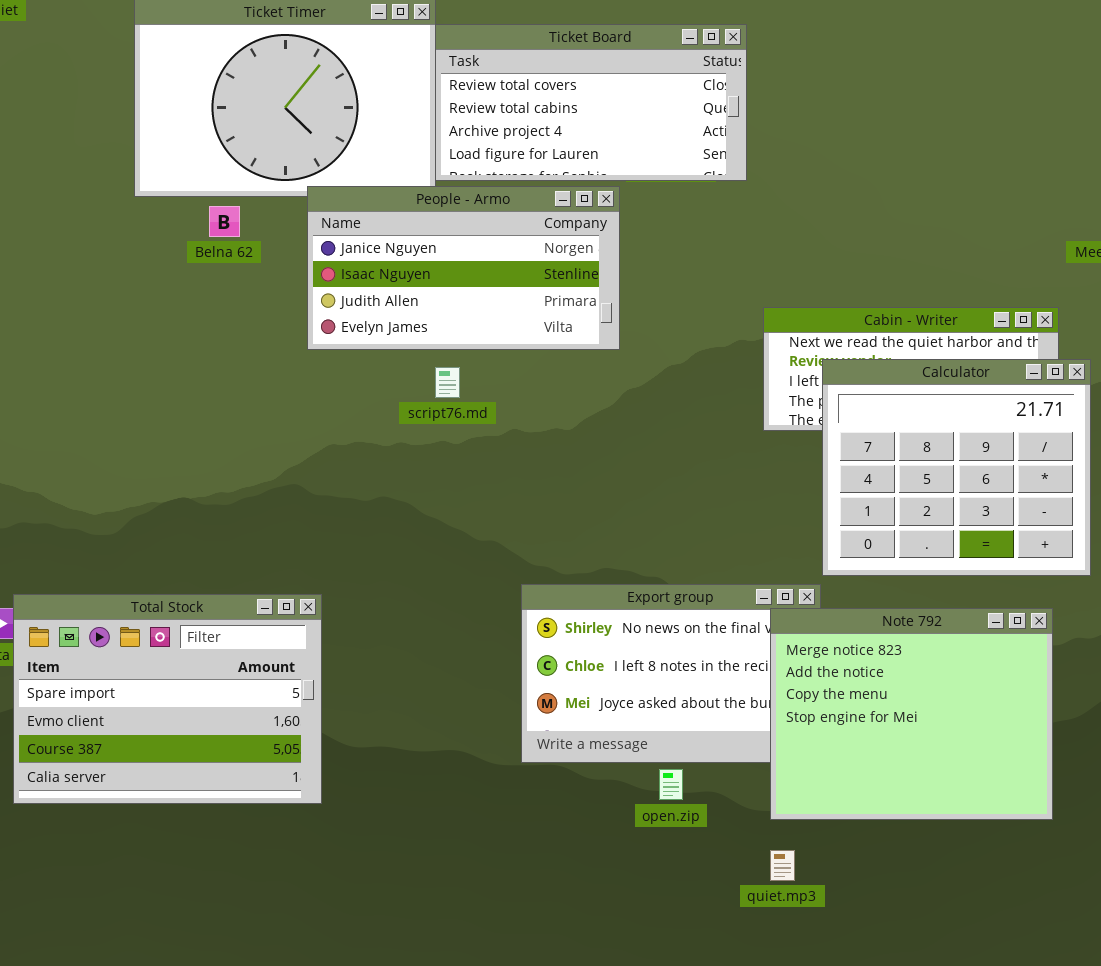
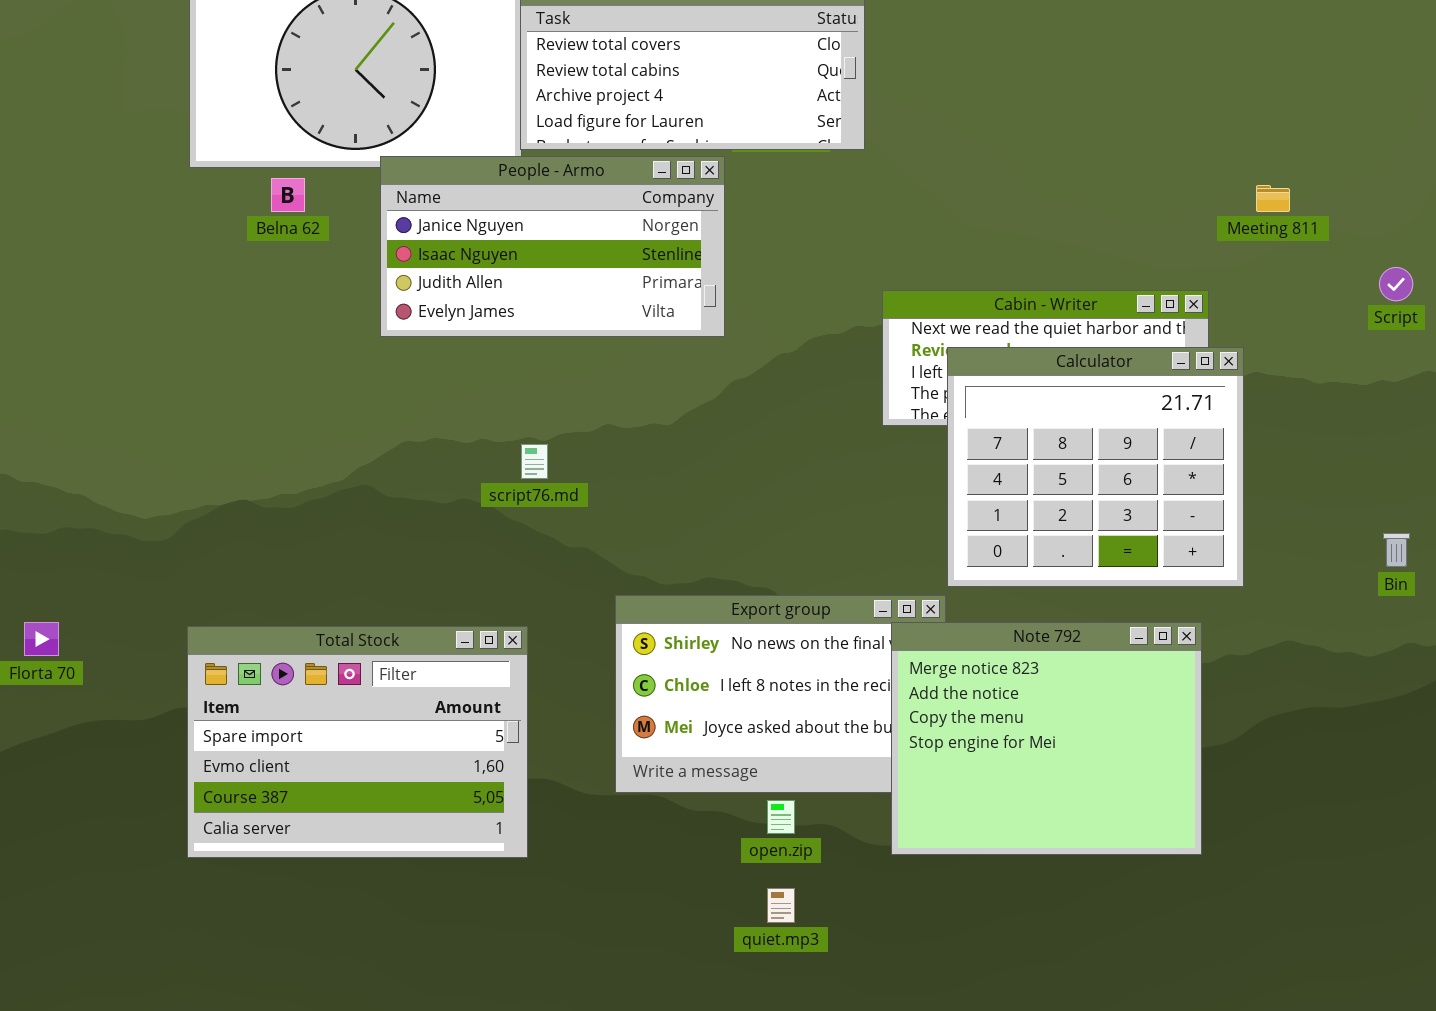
script76.md: [435,367,460,398] -> [521,444,548,479], moved
Total Stock: [13,594,322,804] -> [187,626,528,858], moved
quiet.mp3: [770,850,795,881] -> [767,888,795,923], moved

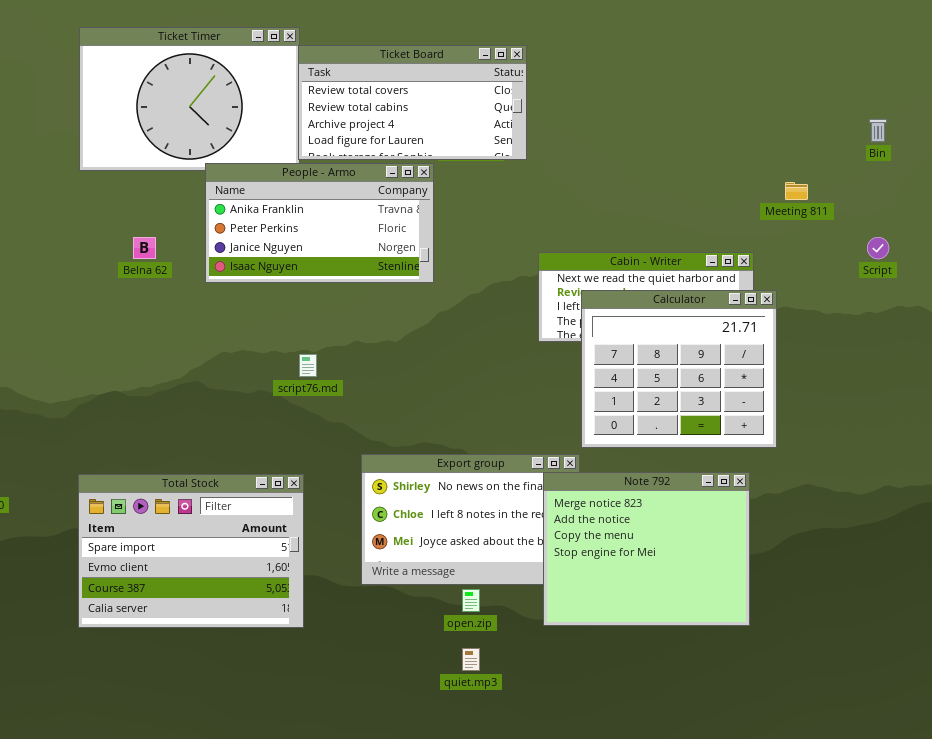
People - Armo: [380,156,725,337] -> [205,163,434,283], scrolled up 2 rows
Belna 62: [271,178,305,212] -> [133,237,156,259], moved
Bin: [1383,533,1410,567] -> [869,119,887,142], moved

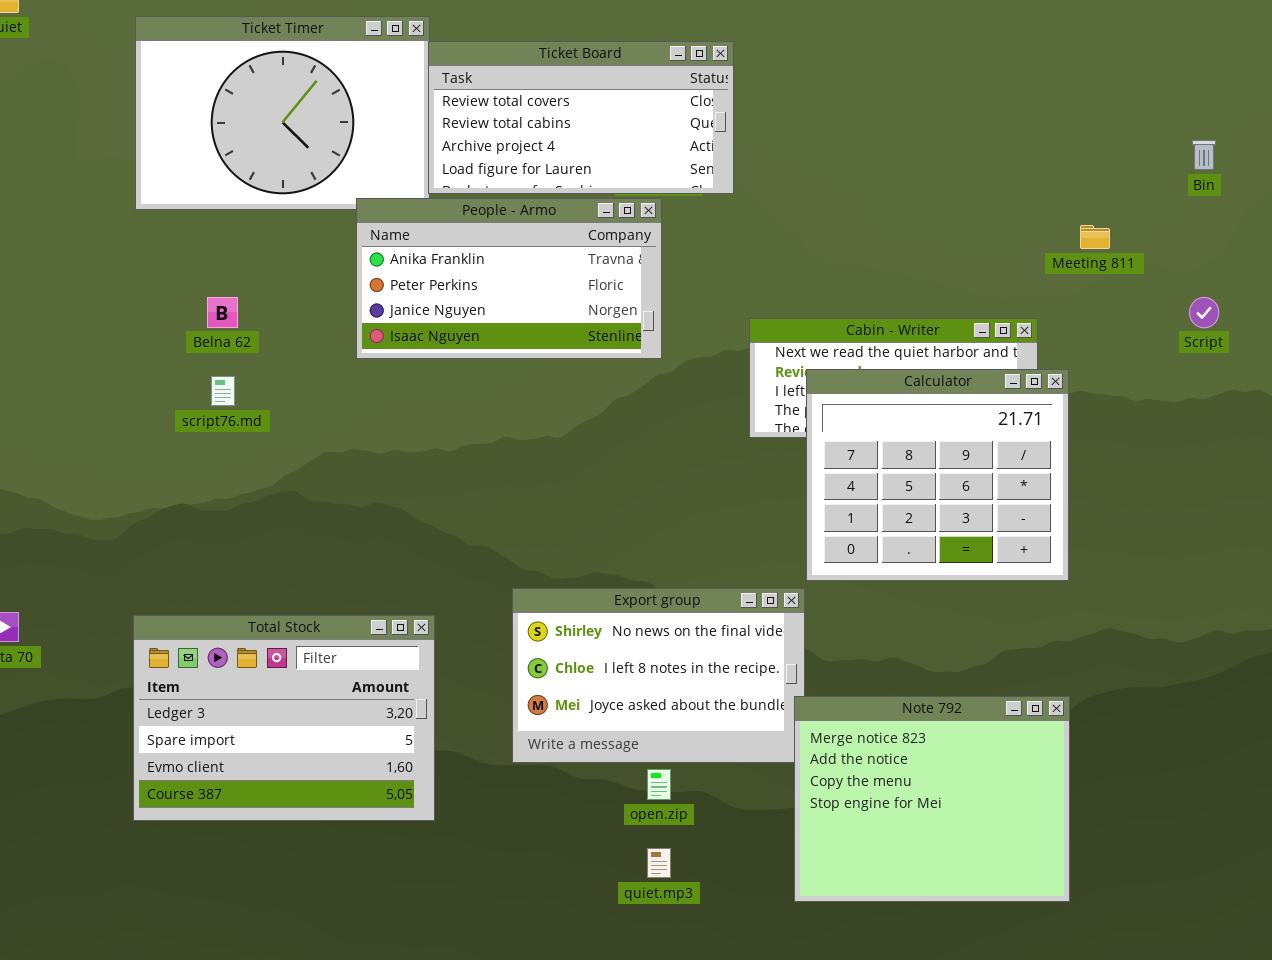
People - Armo: [205,163,434,283] -> [356,198,662,359], moved
script76.md: [299,354,317,377] -> [211,376,235,406], moved
Note 792: [543,472,750,626] -> [794,696,1070,902], moved
Total Stock: [78,474,304,628] -> [133,615,435,821], scrolled up 1 row

